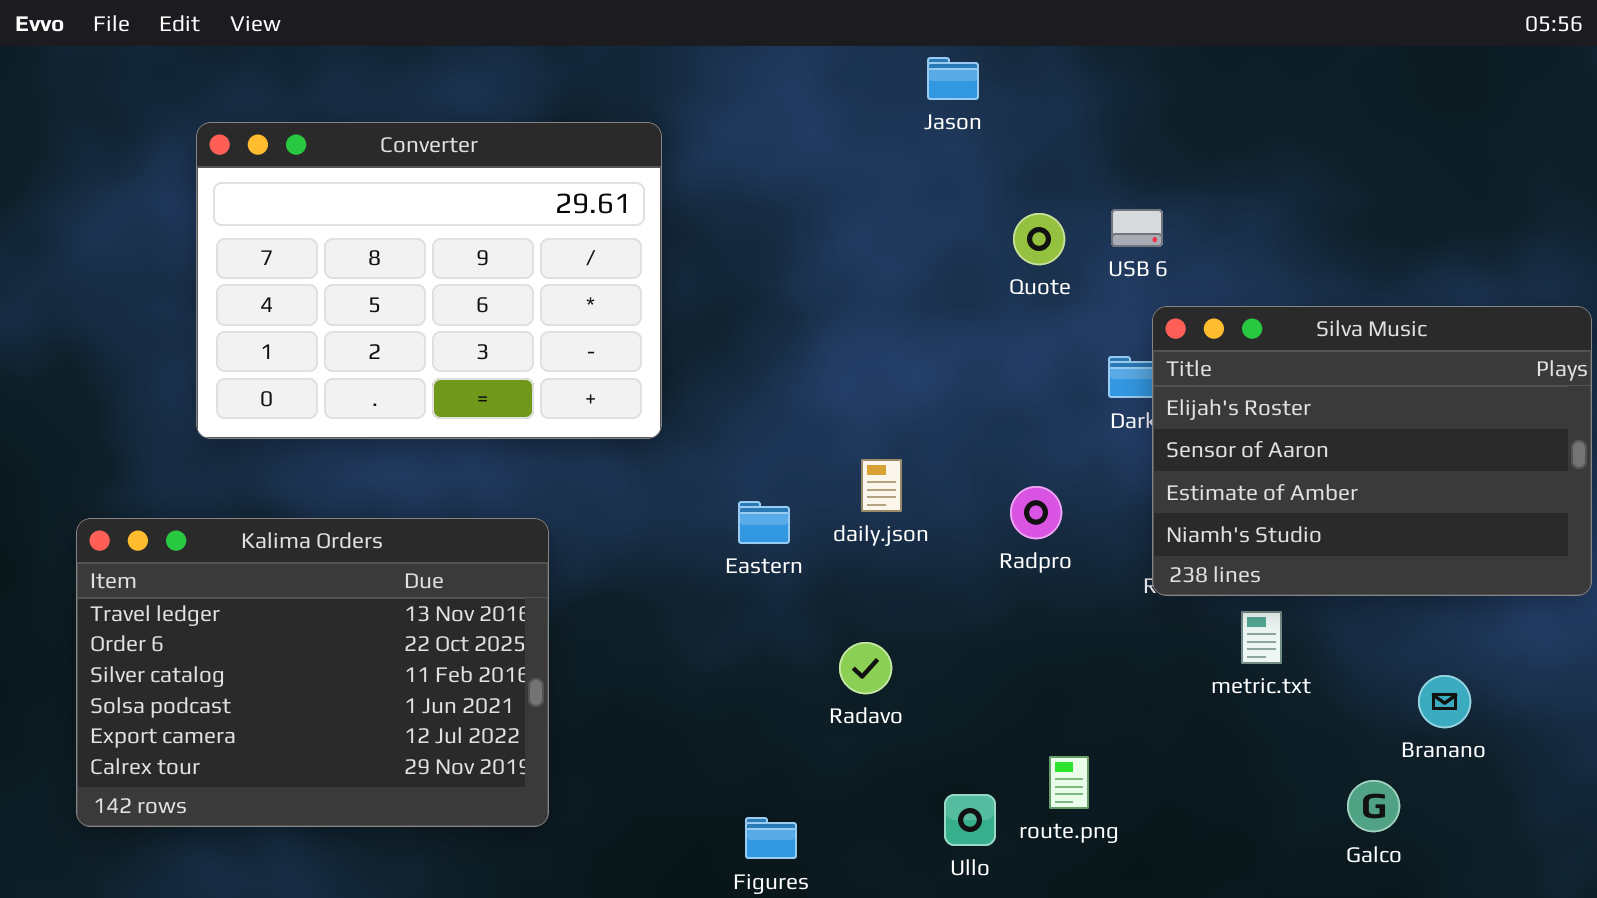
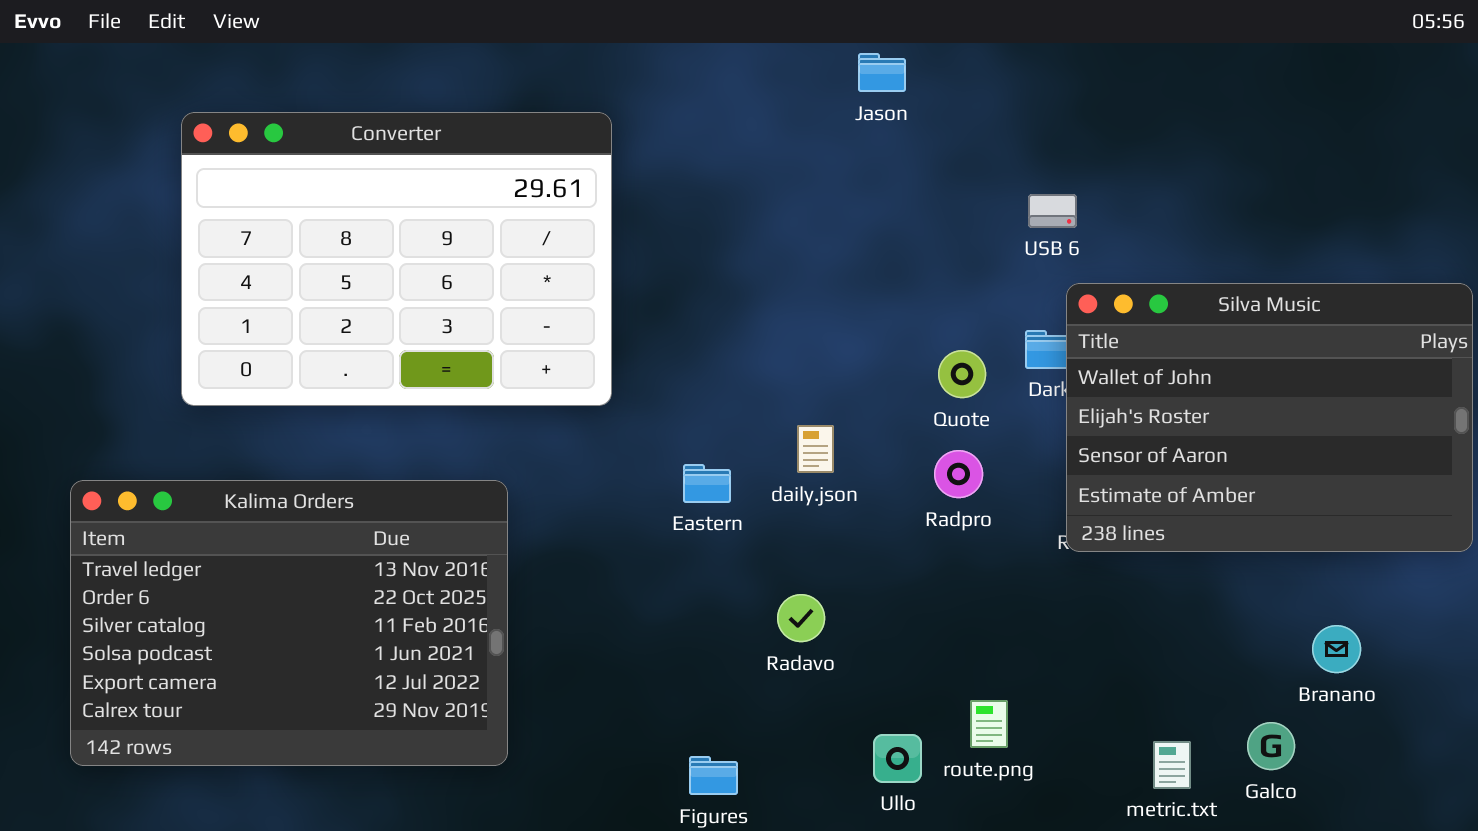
Quote: [1013,213,1065,265] -> [938,350,986,398], moved
Silva Music: [1152,306,1592,596] -> [1066,283,1473,552], scrolled up 1 row
metric.txt: [1241,611,1282,664] -> [1153,741,1191,789], moved

